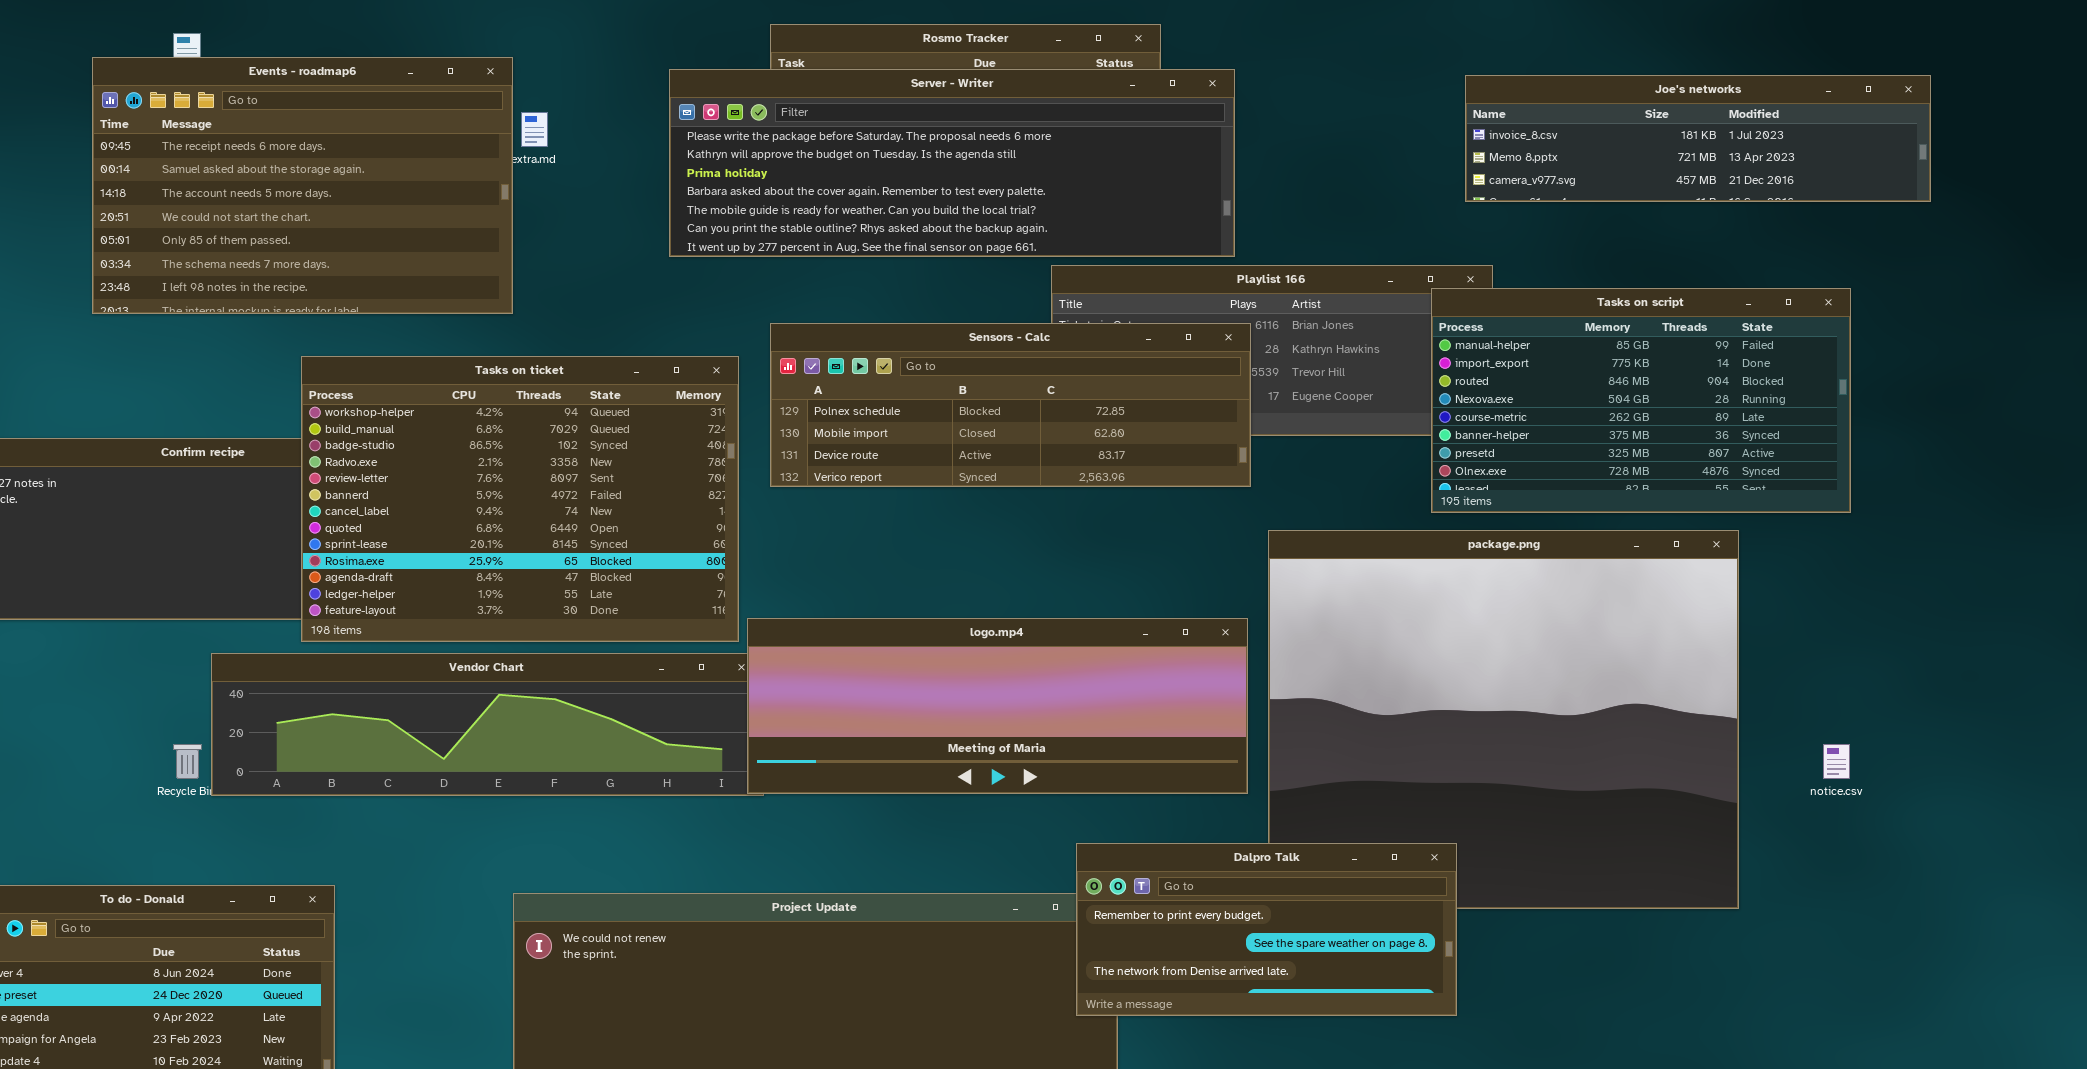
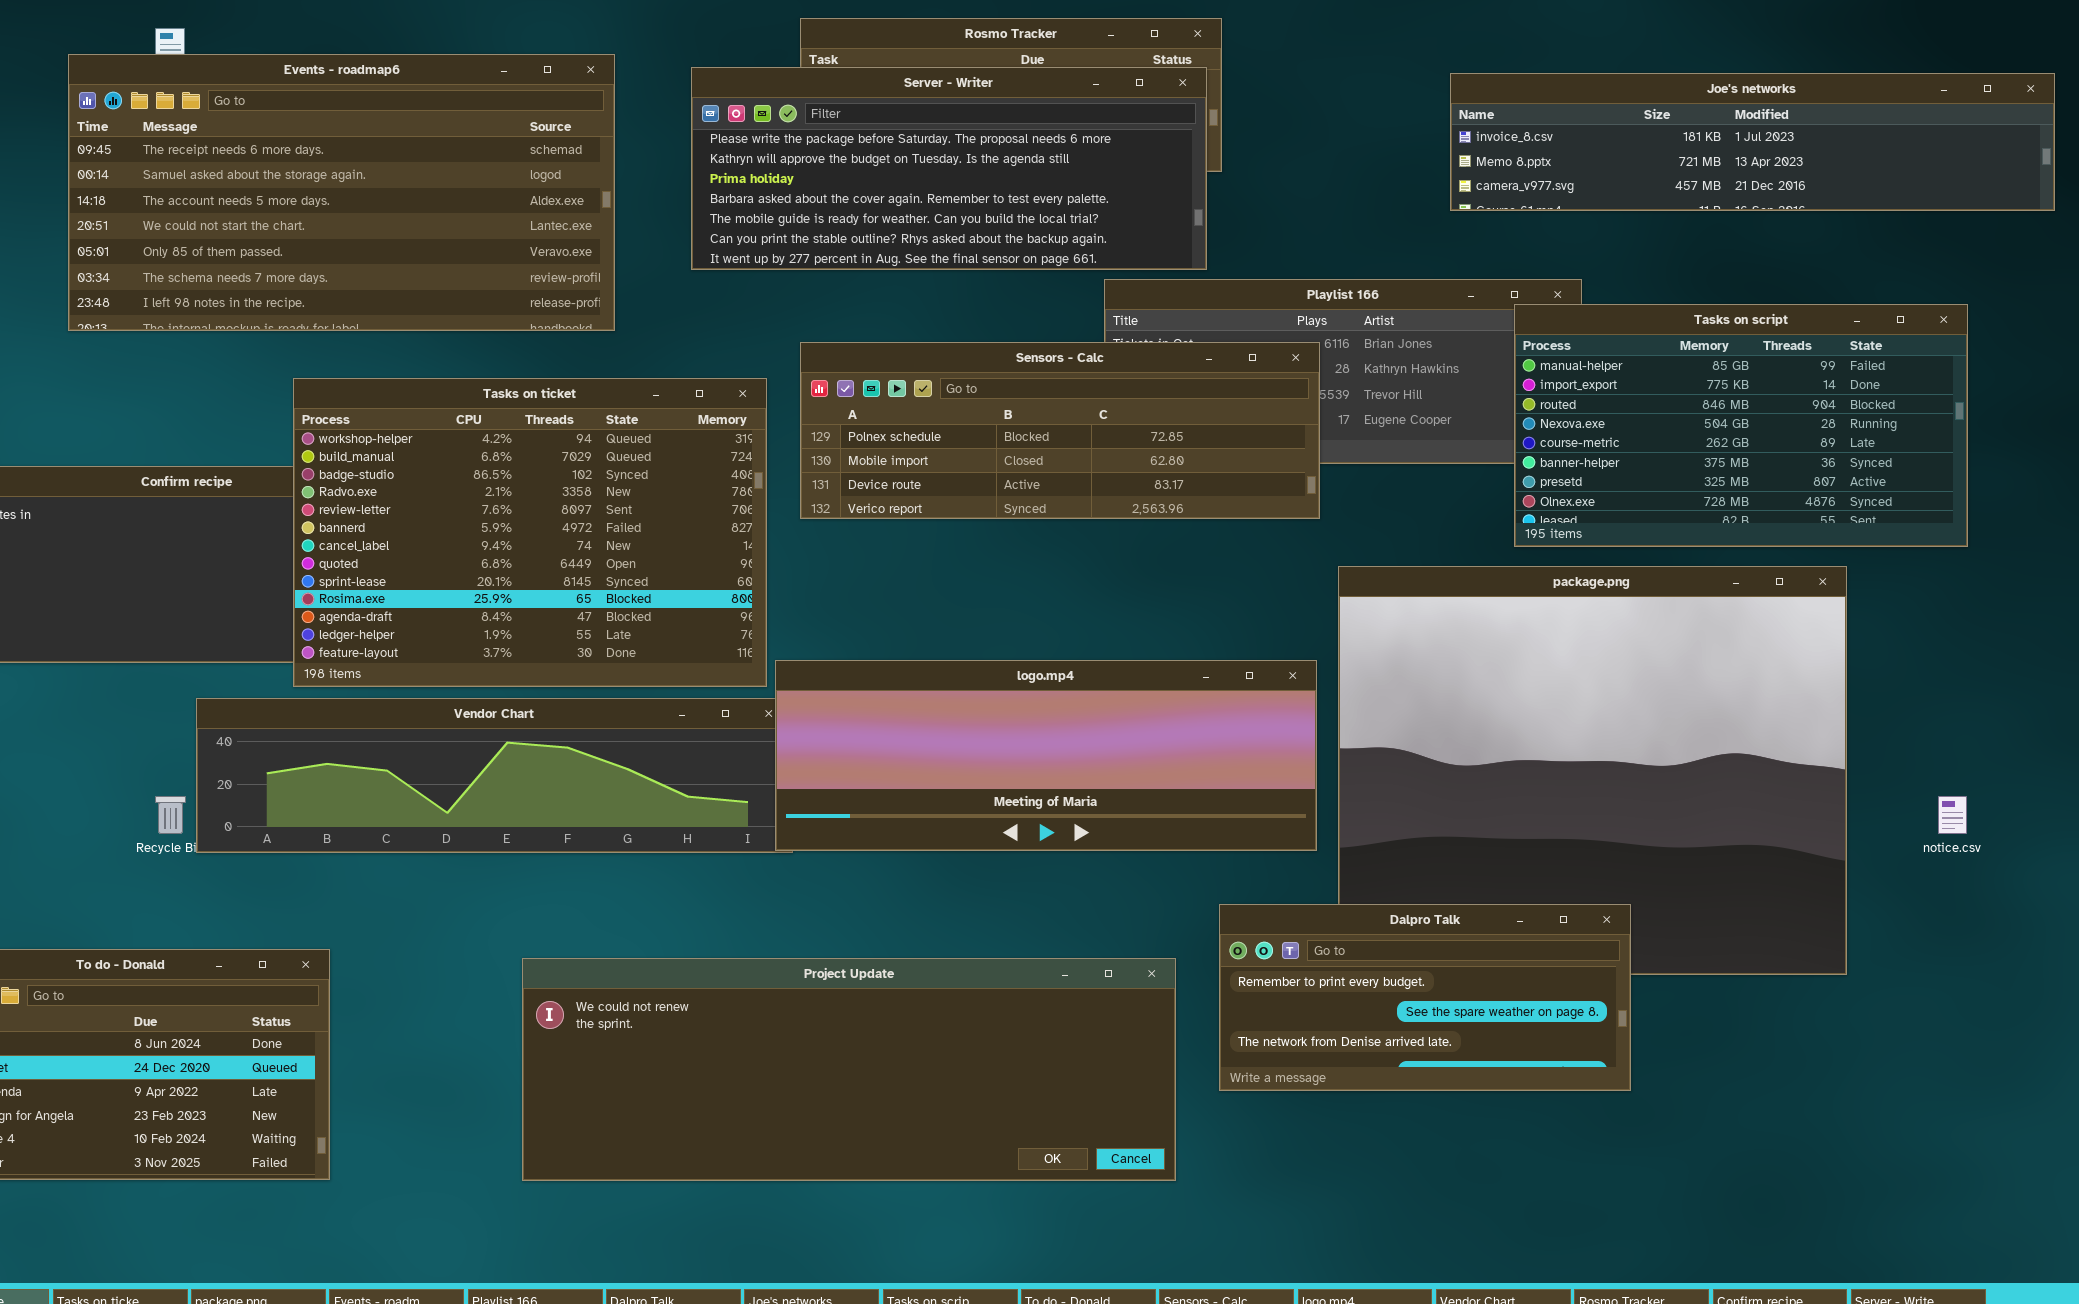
Events - roadmap6: [92,57,513,314] -> [68,54,615,331], resized
Server - Writer: [669,69,1235,257] -> [691,67,1207,270], resized
Joe's networks: [1465,75,1931,202] -> [1450,73,2055,211], resized
Dalpro Talk: [1076,843,1457,1016] -> [1219,904,1631,1091], moved

